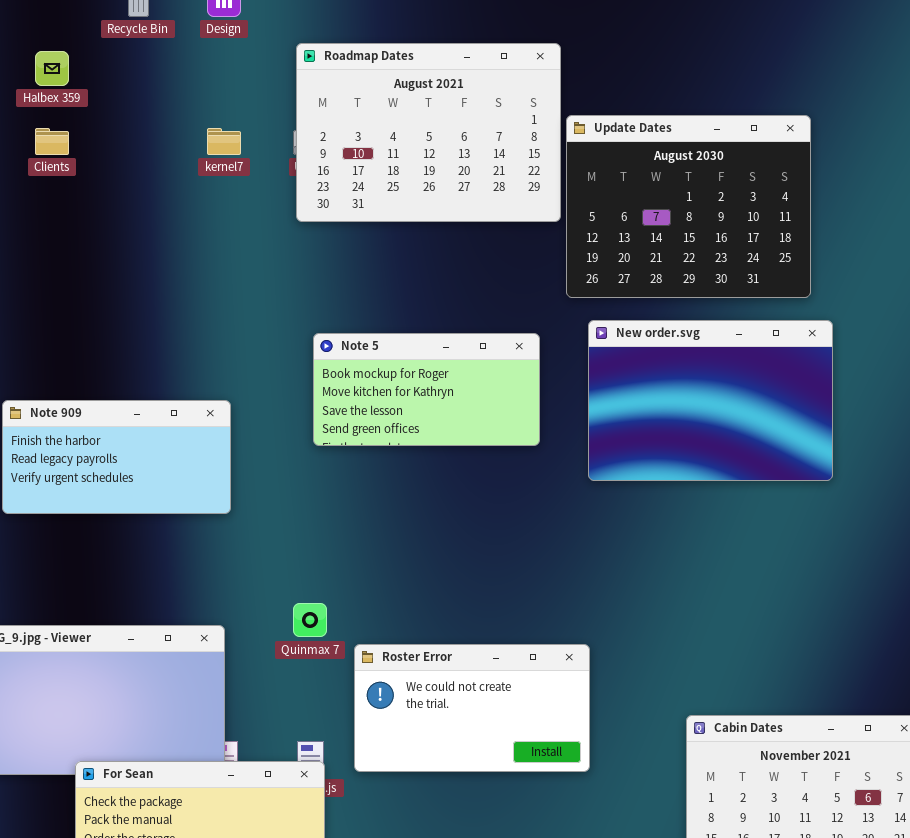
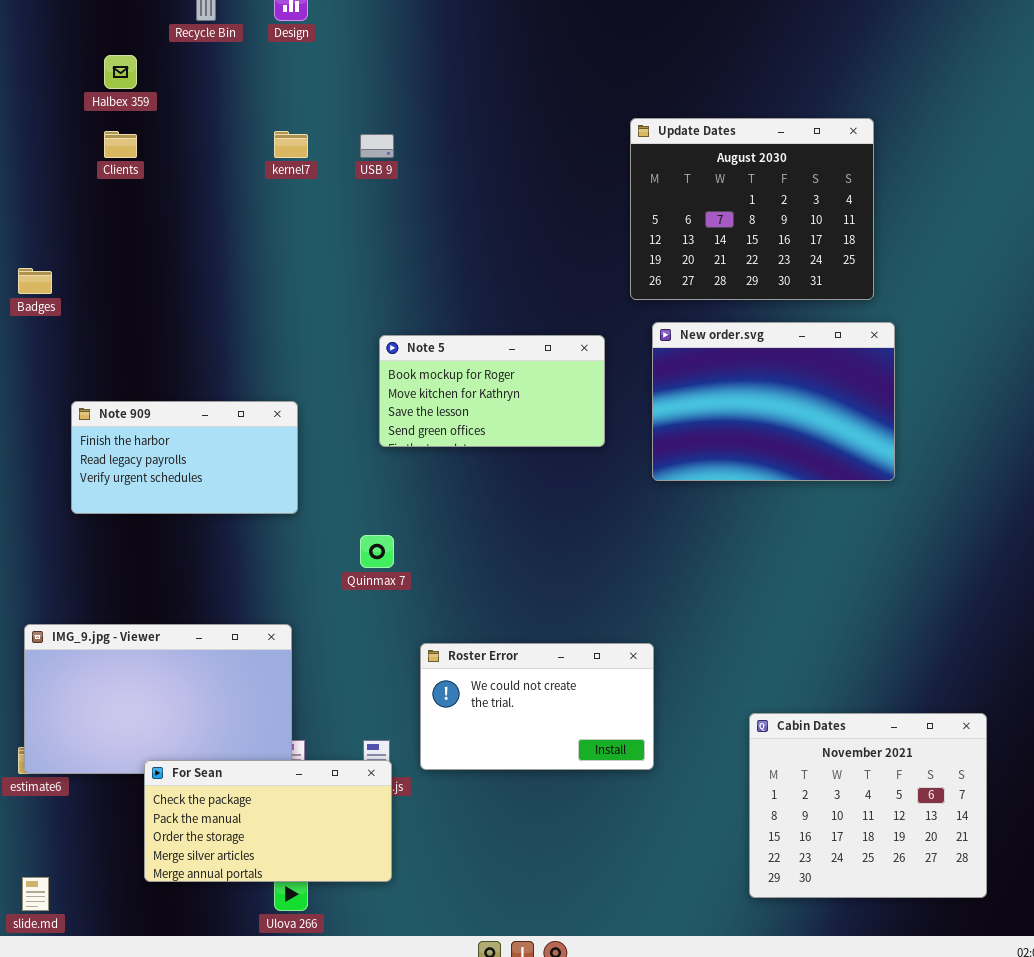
Roadmap Dates: [296,43,561,222] -> none, closed
Quinmax 7: [293,603,327,637] -> [360,535,394,568], moved

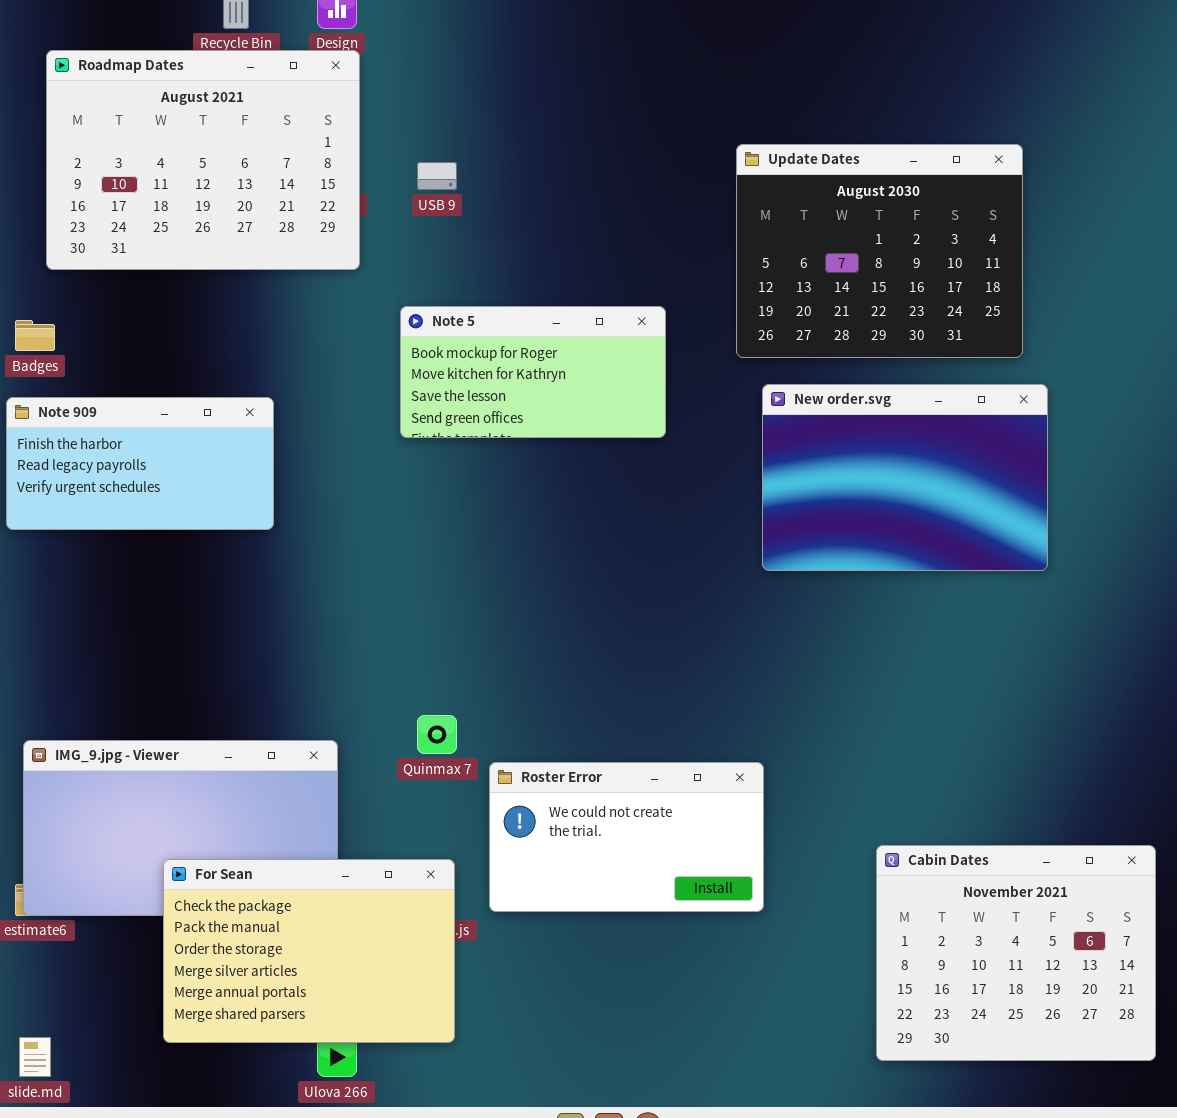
Roadmap Dates: none -> [46,50,360,270], opened
Note 5: [379,335,605,447] -> [400,306,666,438], moved
Note 909: [71,401,298,514] -> [6,397,274,530], moved
Quinmax 7: [360,535,394,568] -> [417,715,457,754], moved
For Sean: [144,760,392,882] -> [163,859,455,1043], resized

